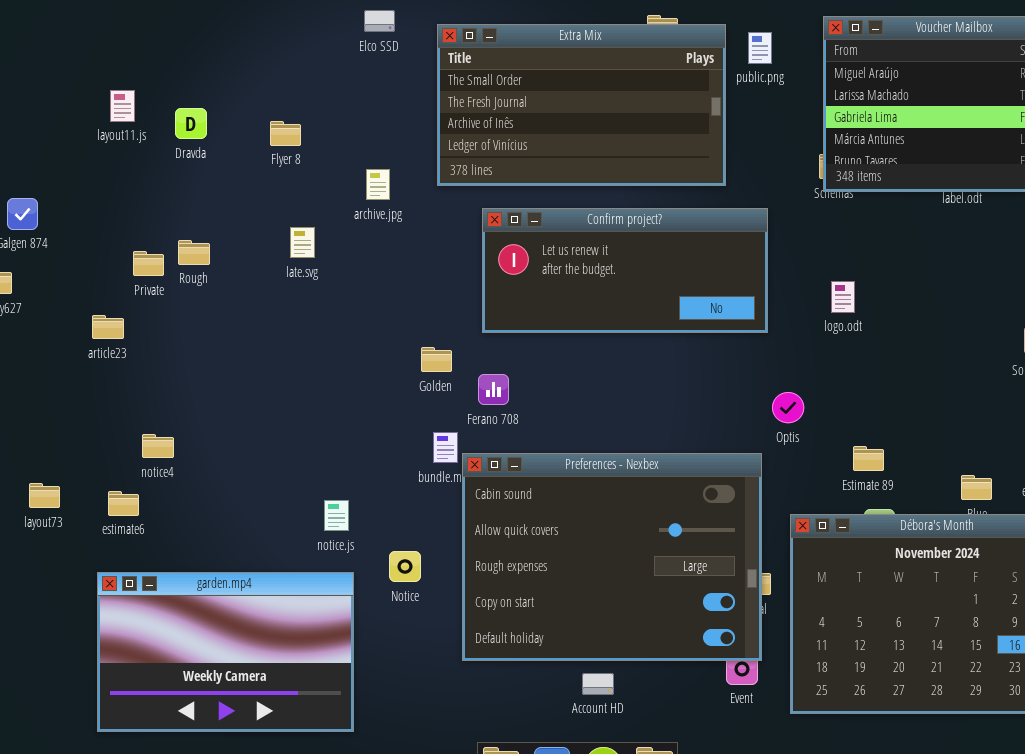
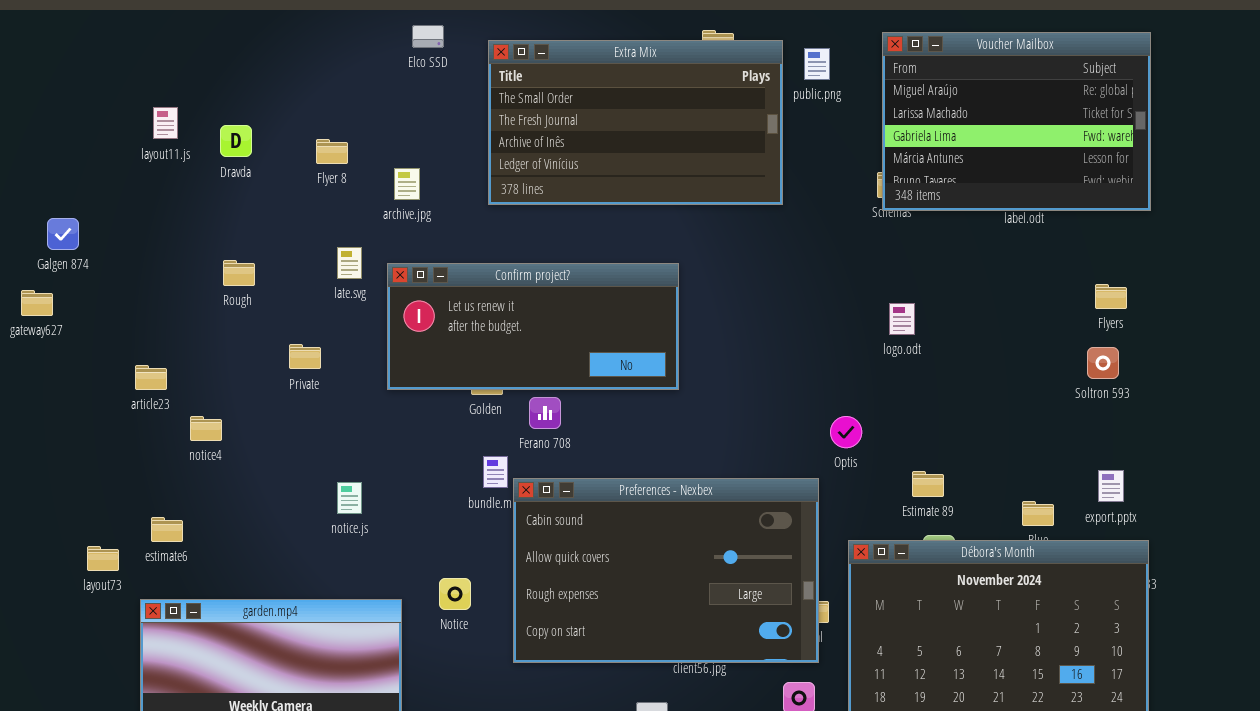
archive.jpg: [366,169,390,200] -> [394,168,420,200], moved
Confirm project?: [482,208,768,333] -> [387,263,679,390], moved
Private: [133,251,164,276] -> [289,344,321,369], moved
article23: [92,315,124,339] -> [135,365,167,390], moved
notice4: [142,434,174,458] -> [190,416,222,441], moved
Preferences - Nexbex: [462,453,762,661] -> [513,478,819,663], resized
layout73: [29,483,60,508] -> [87,546,119,571], moved
notice.js: [324,500,349,531] -> [337,482,362,514], moved

